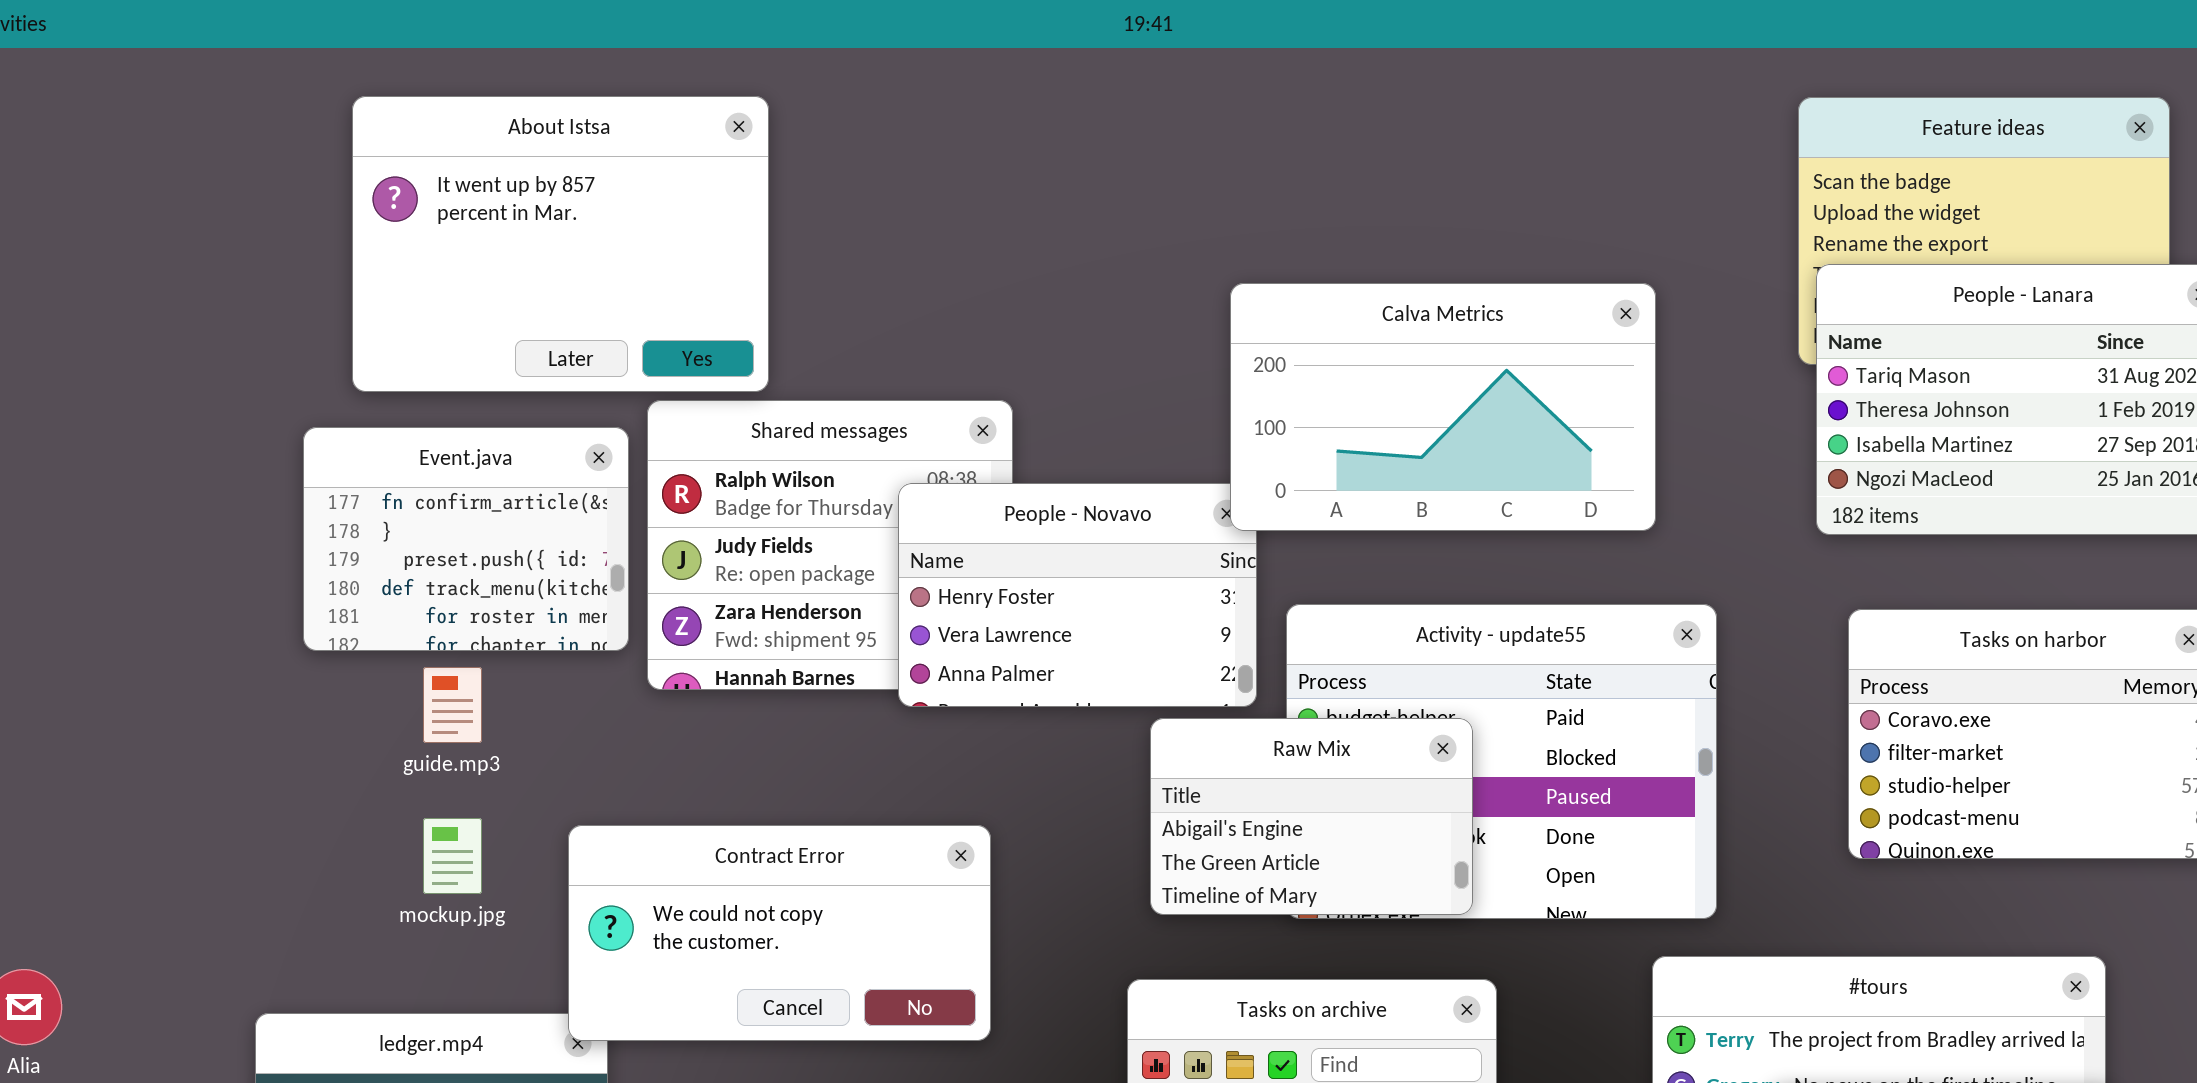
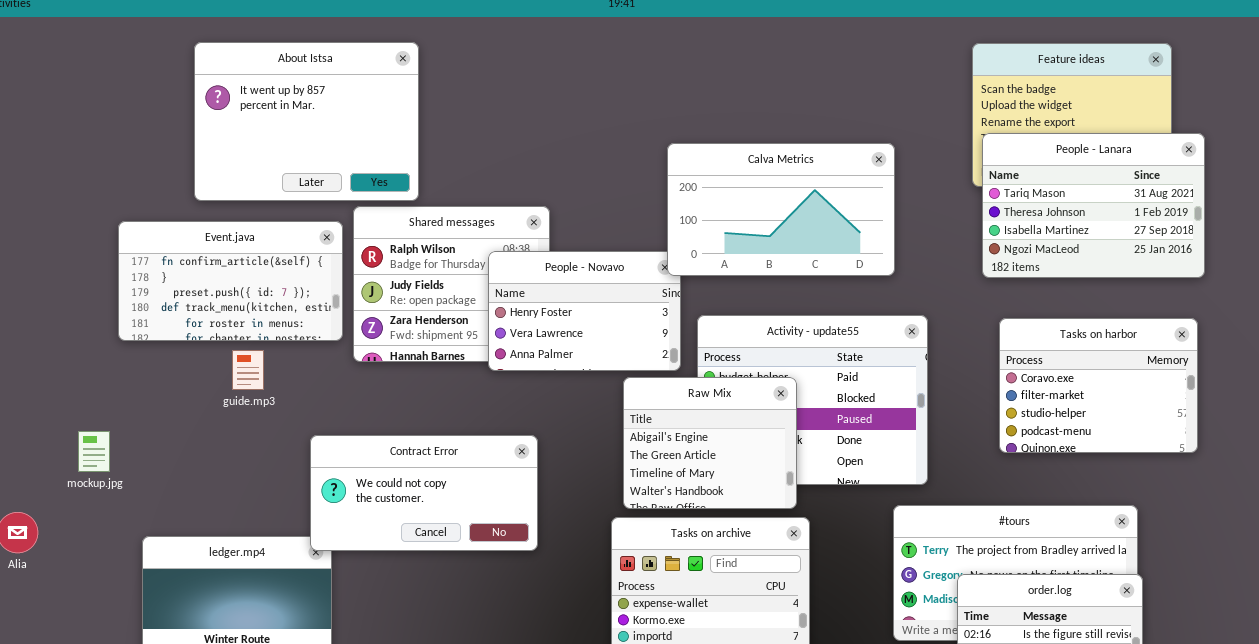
Event.java: [303,427,629,651] -> [118,221,343,341], resized
Raw Mix: [1150,718,1473,915] -> [623,377,797,509], resized
mockup.jpg: [423,818,482,894] -> [78,431,110,472], moved

